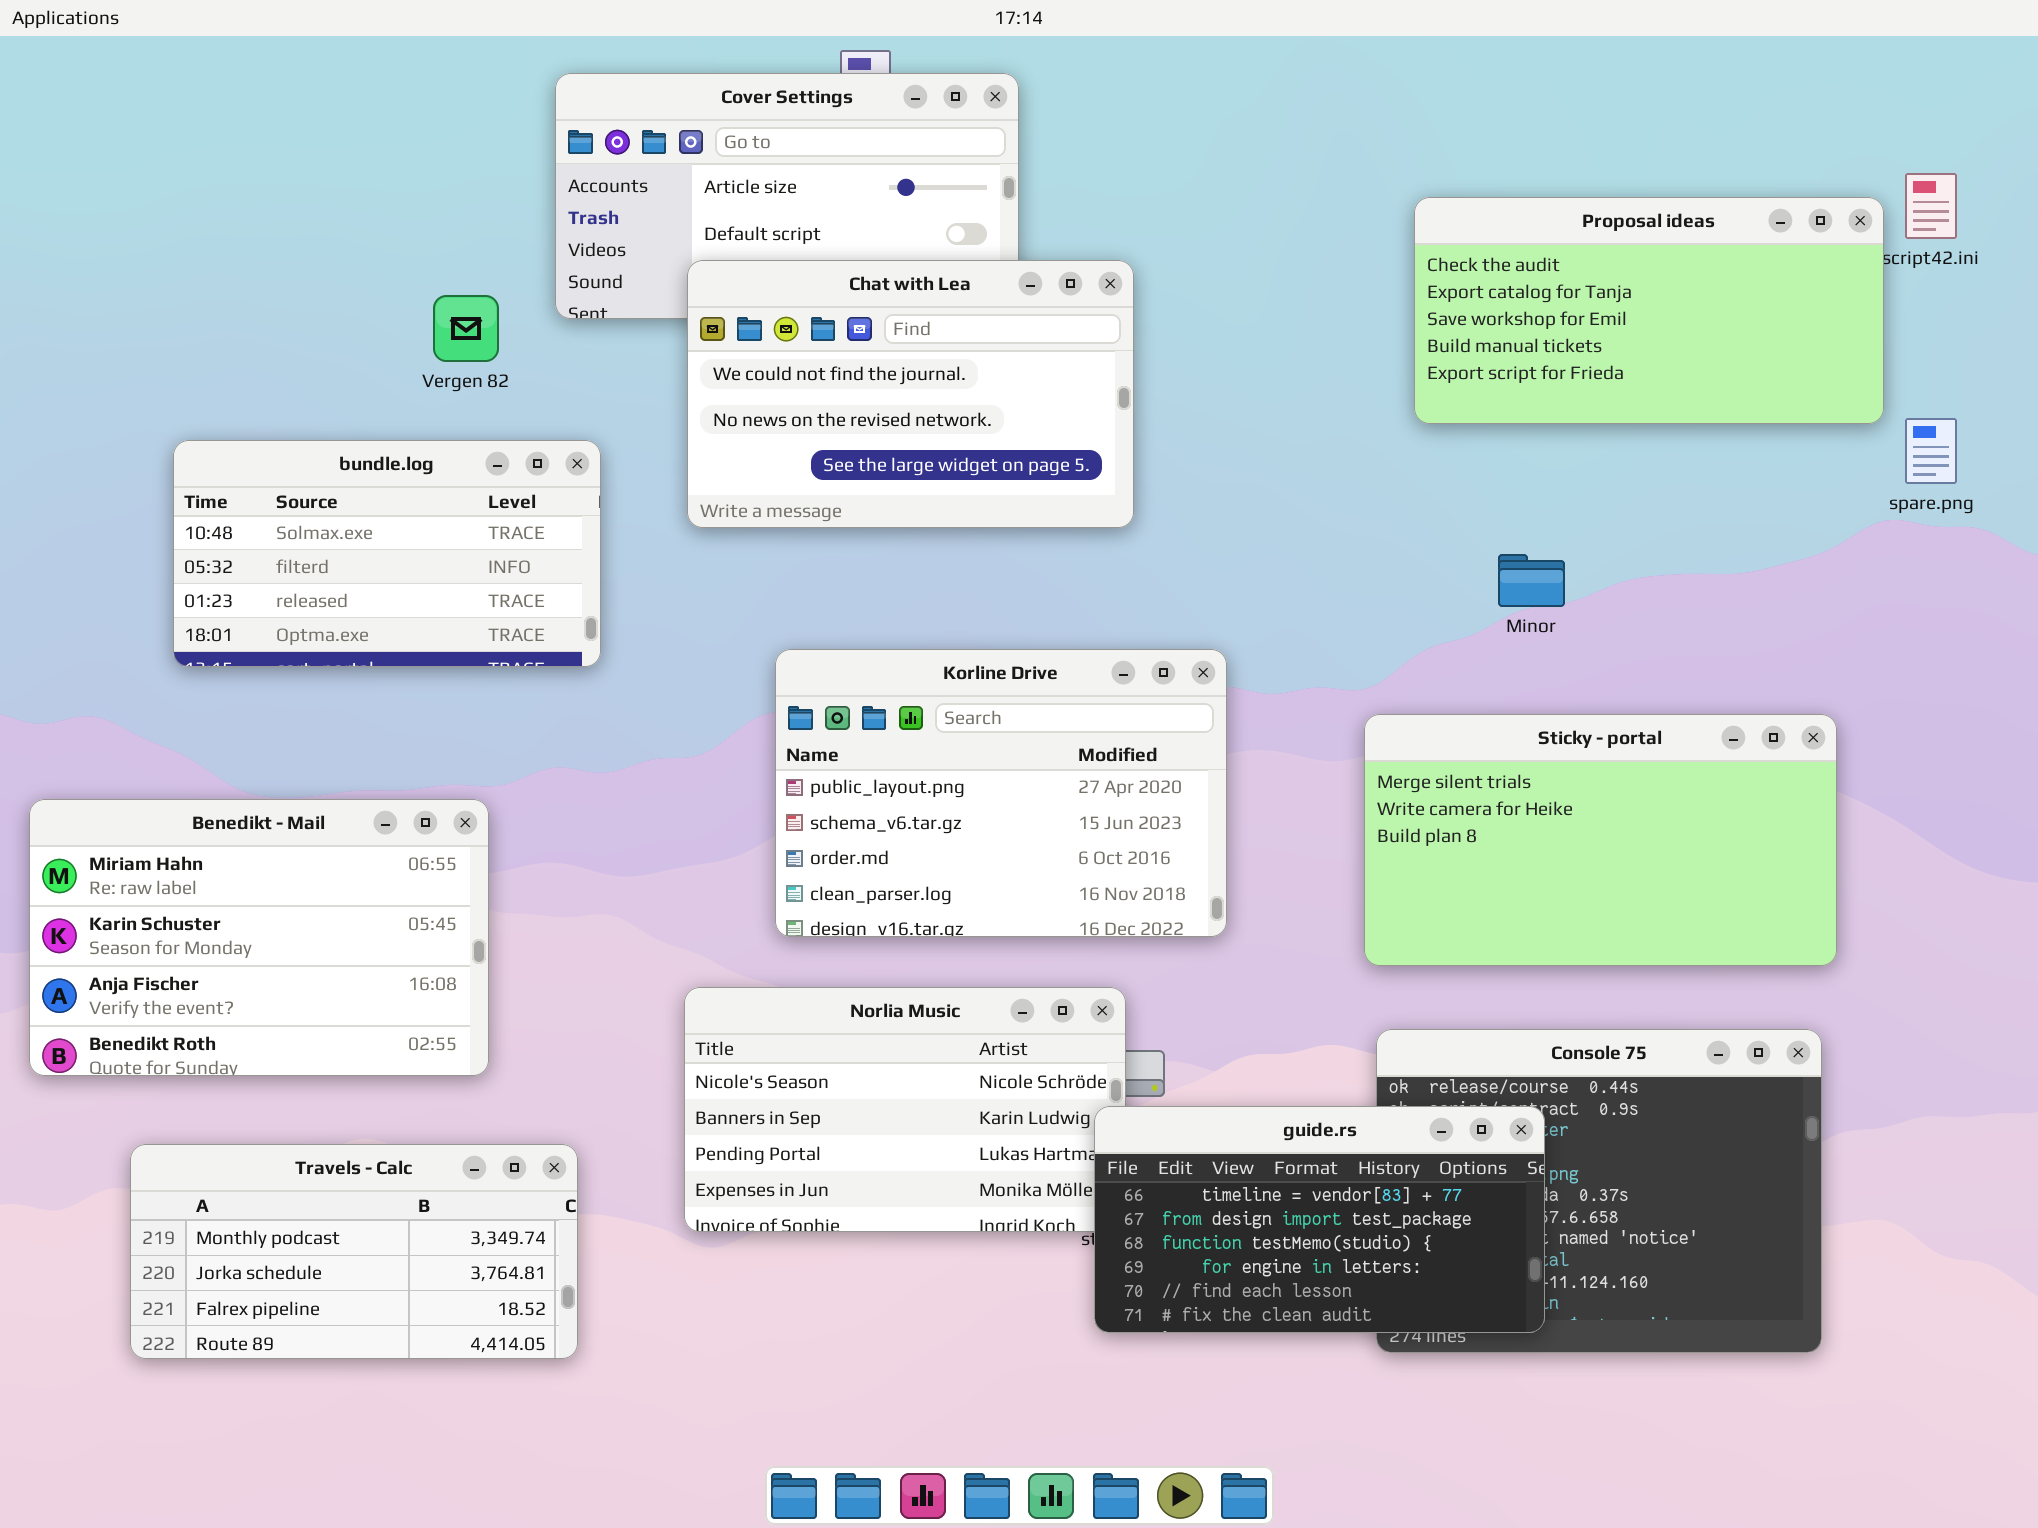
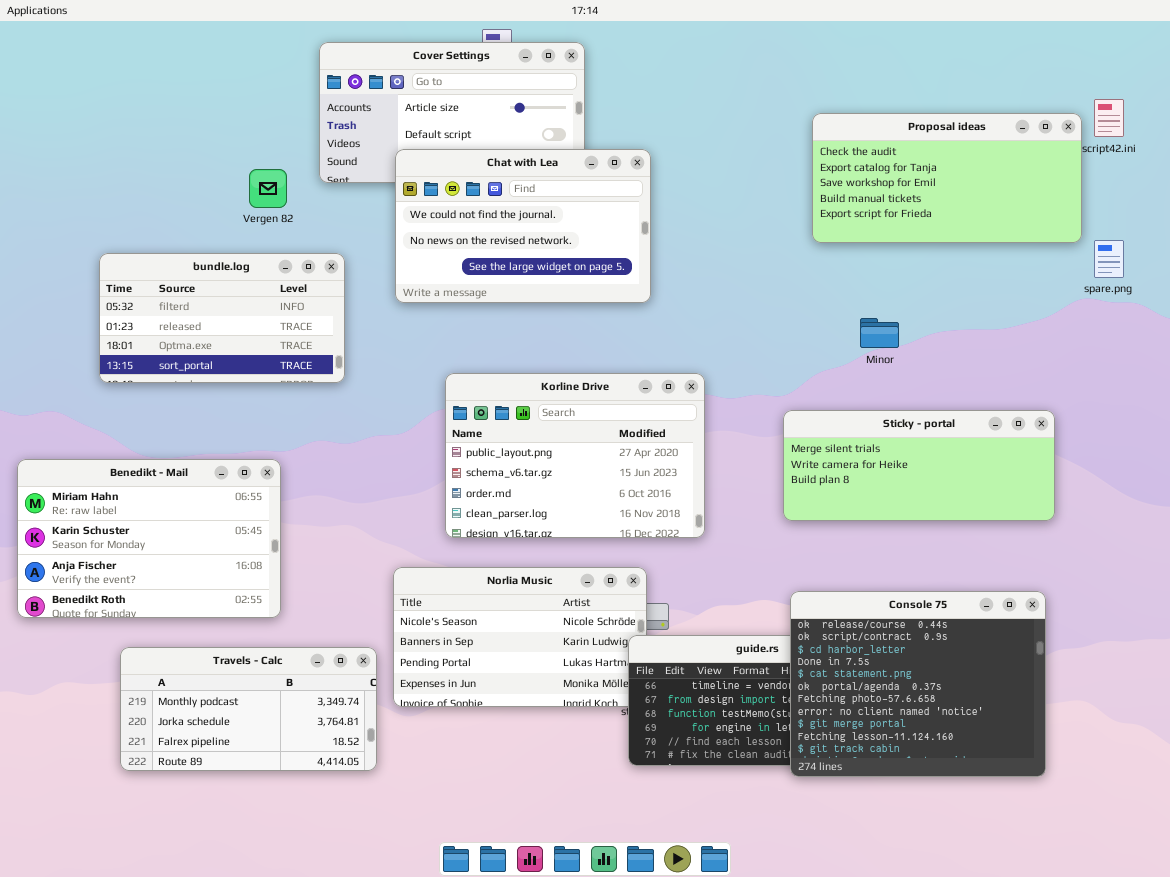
bundle.log: [173,440,601,667] -> [99,253,345,383], scrolled down 1 row
Sticky - portal: [1364,714,1837,966] -> [783,410,1055,521], resized
Console 75: [1376,1029,1822,1353] -> [790,591,1046,777], raised
Travels - Calc: [130,1144,578,1359] -> [120,647,377,771], moved

